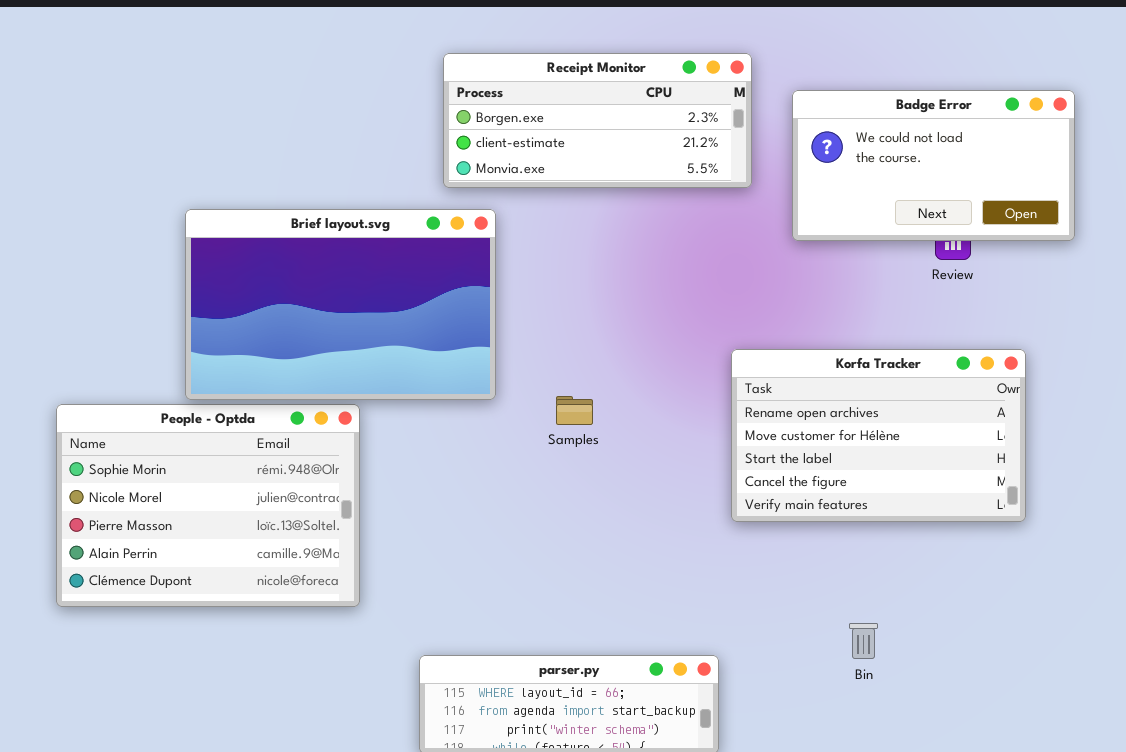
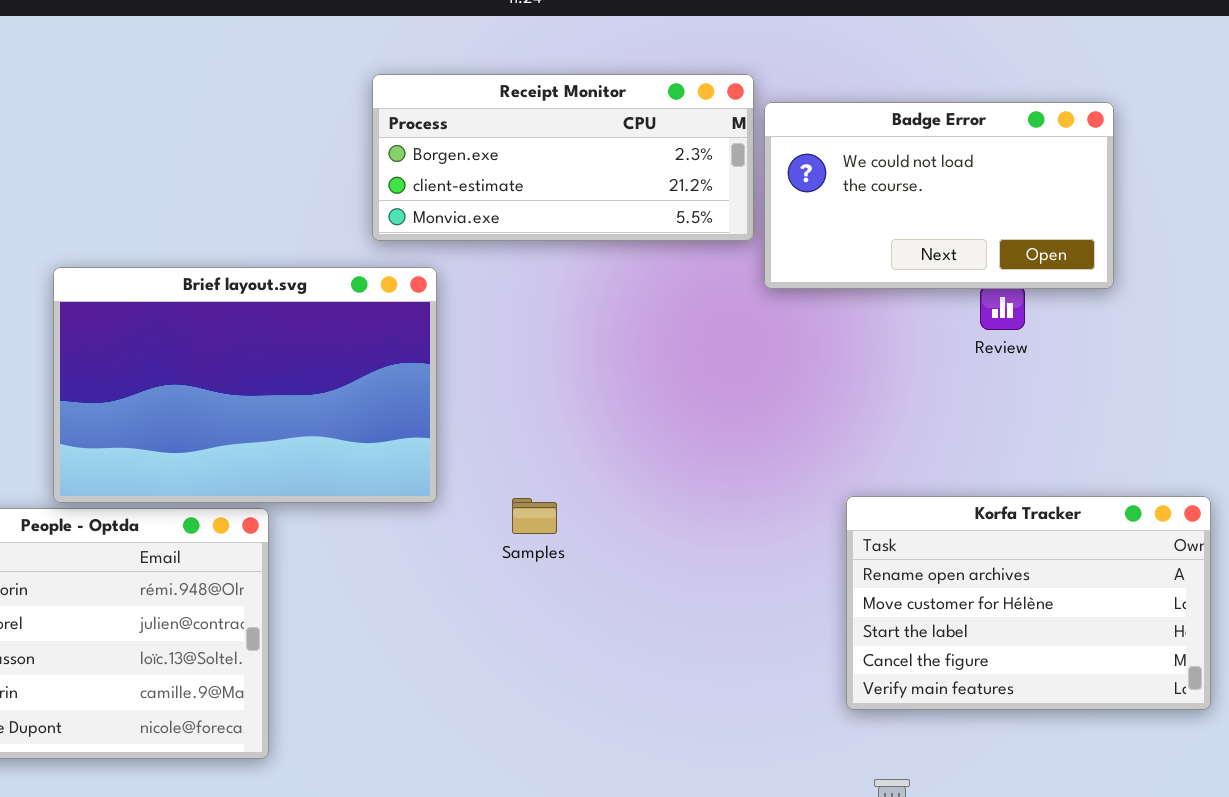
Badge Error: [792,90,1075,241] -> [764,102,1114,289], moved
Korfa Tracker: [731,349,1026,522] -> [846,496,1211,710], moved

